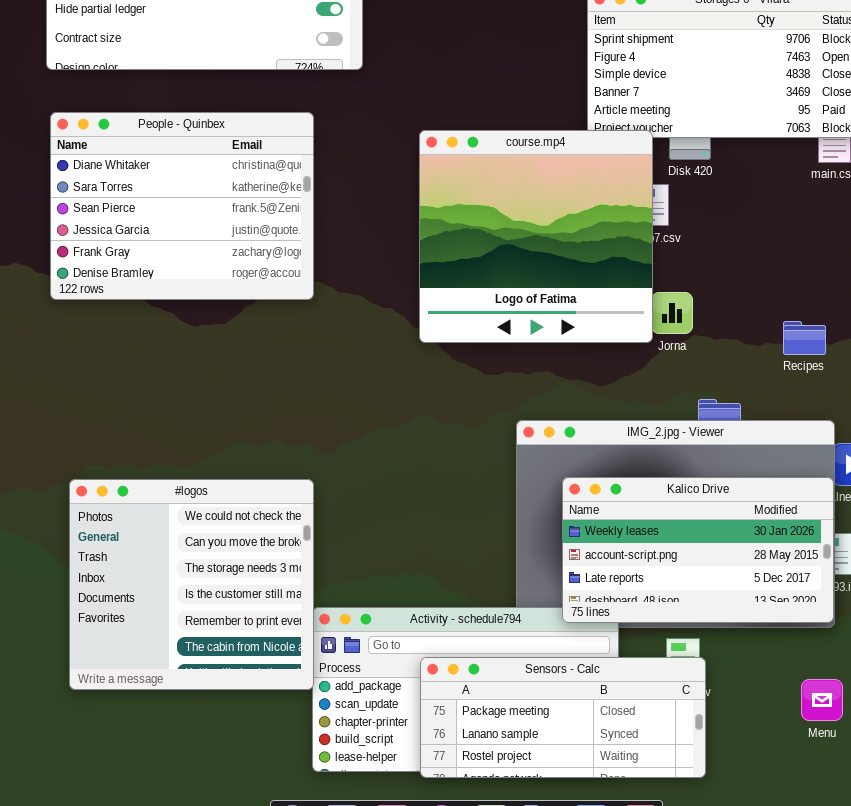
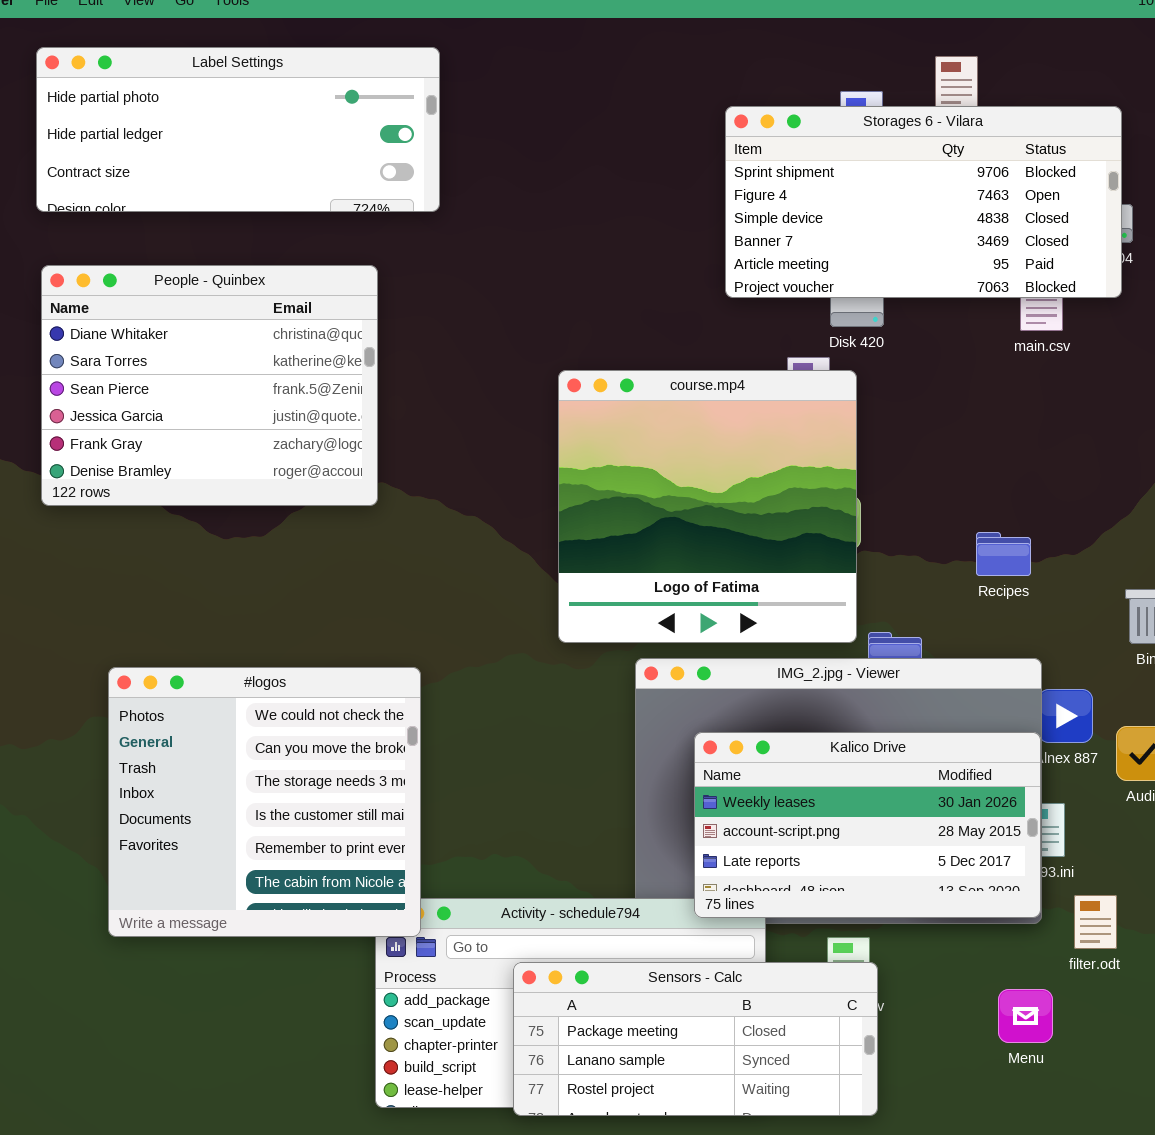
course.mp4: [419,130,653,343] -> [558,370,857,643], moved
#logos: [69,479,314,690] -> [108,667,421,937], moved

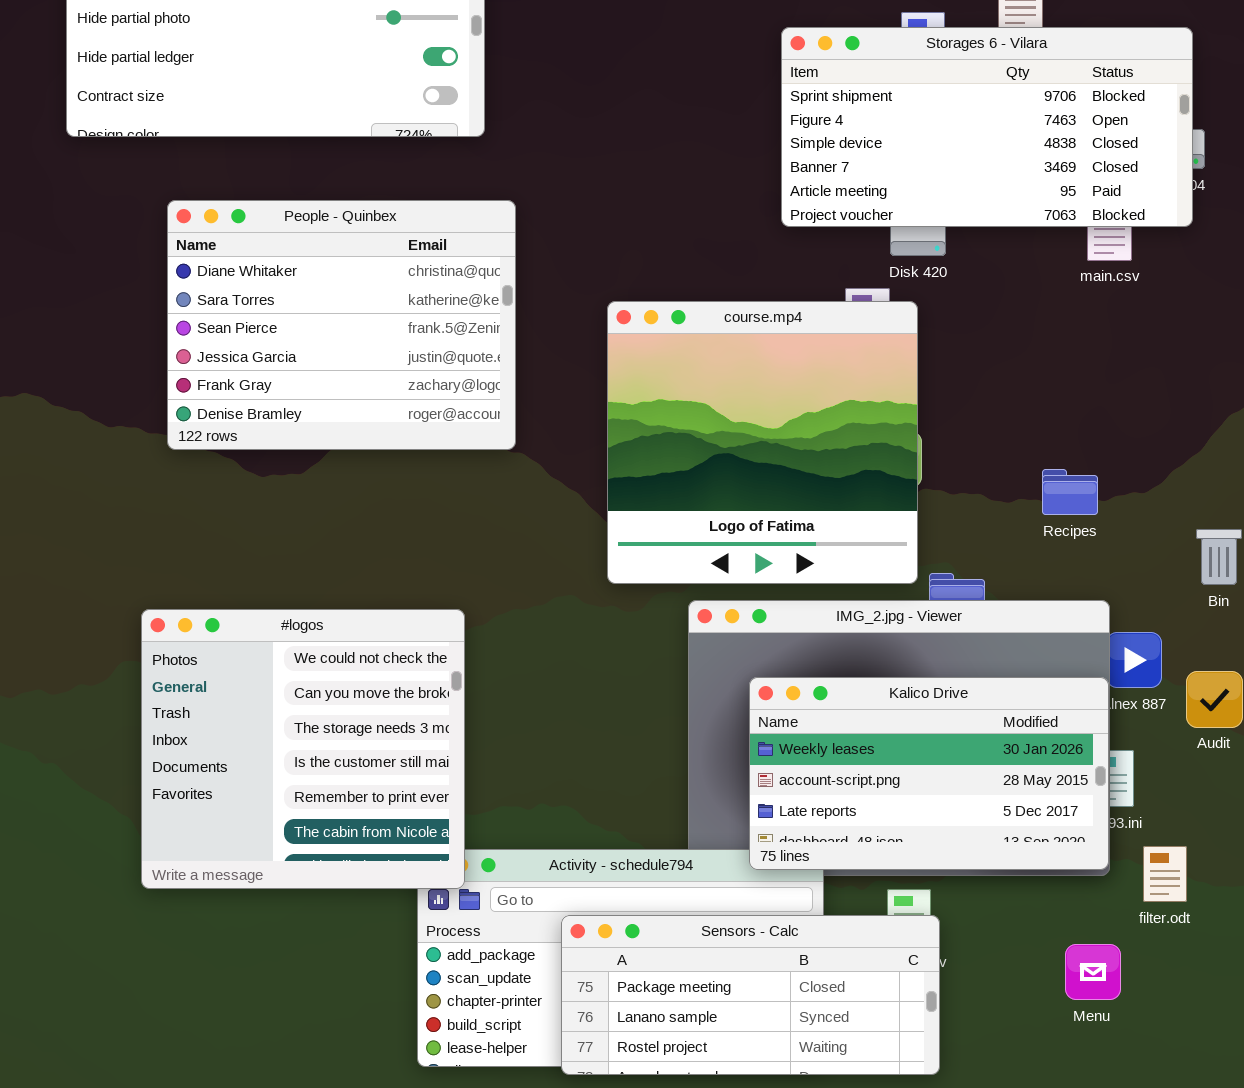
People - Quinbex: [41,265,378,506] -> [167,200,516,450], moved

